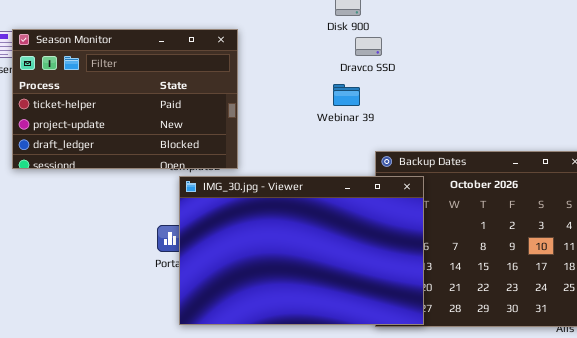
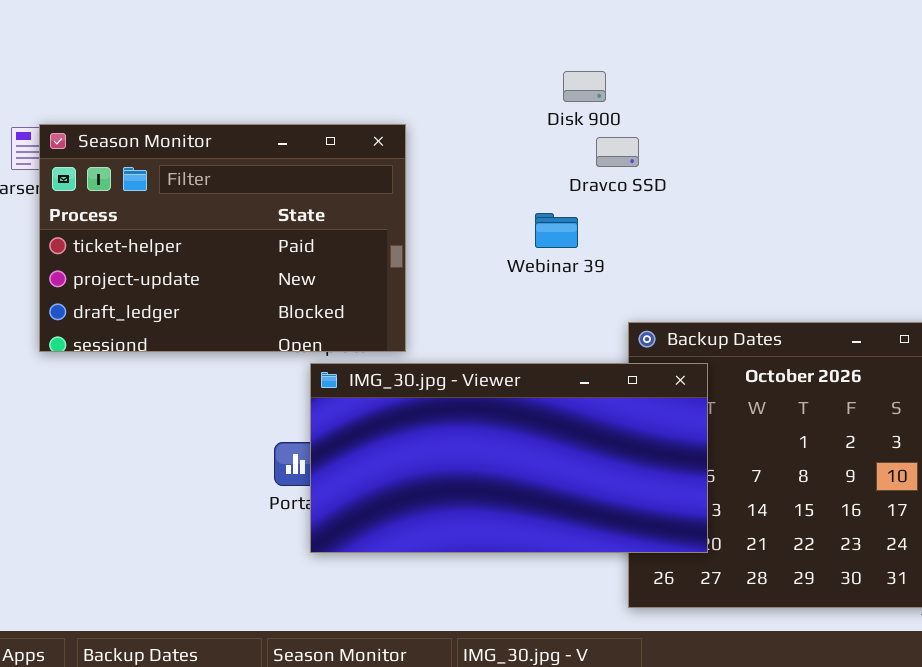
Webinar 39: [333,84,360,106] -> [535,213,578,248], moved
IMG_30.jpg - Viewer: [179,176,424,325] -> [310,363,708,553], resized

